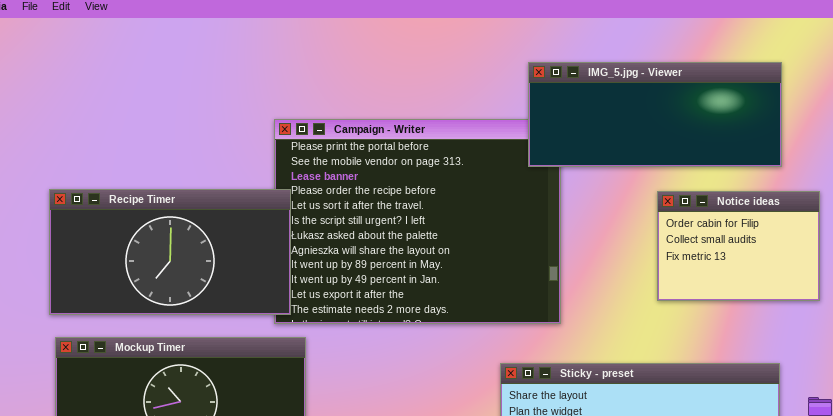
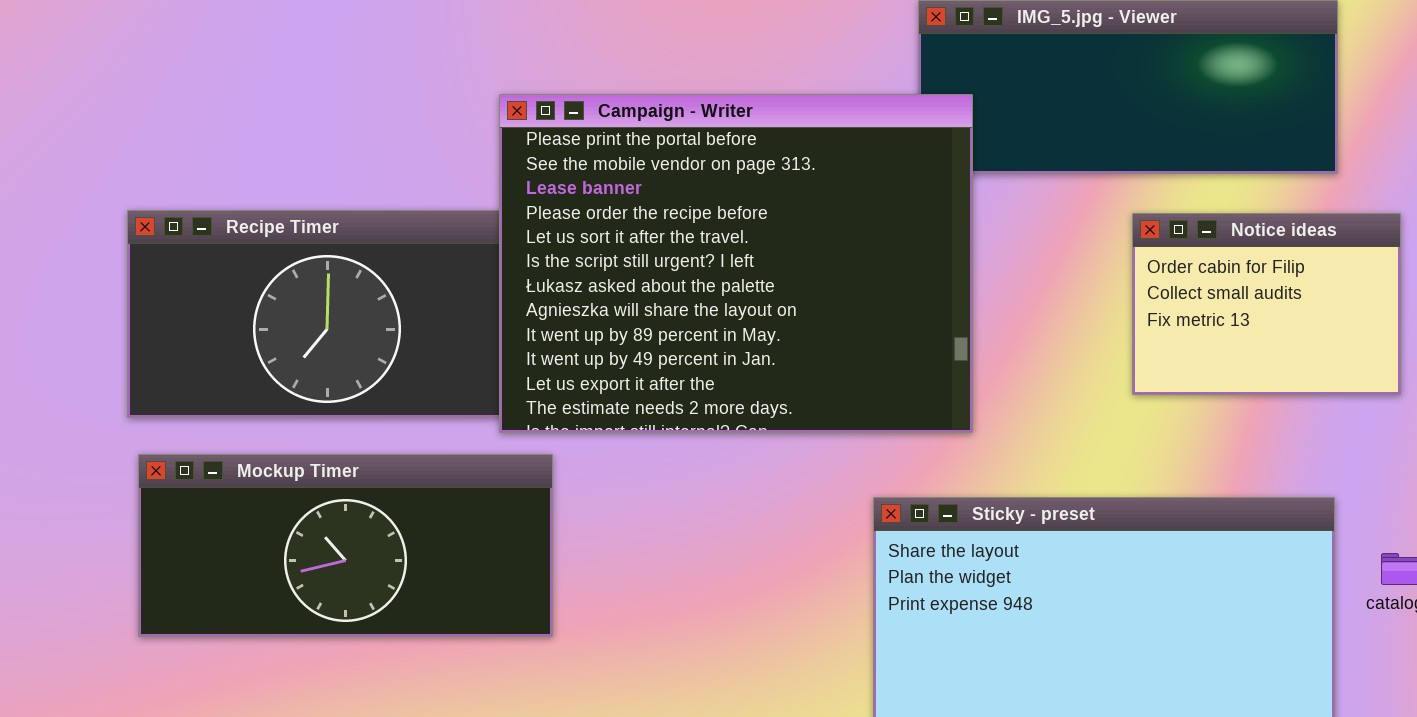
Campaign - Writer: [274,119,561,324] -> [499,94,973,433], raised

